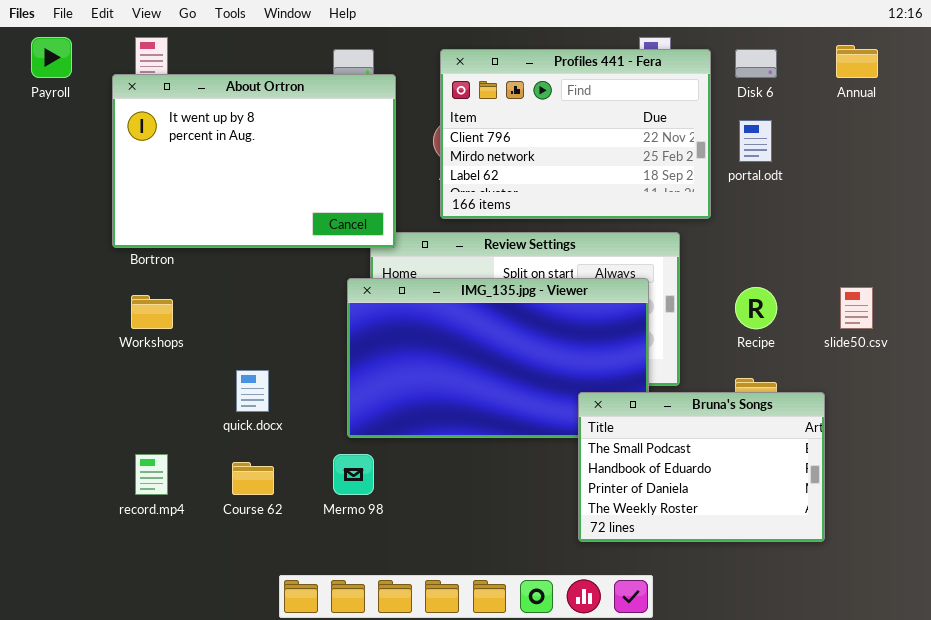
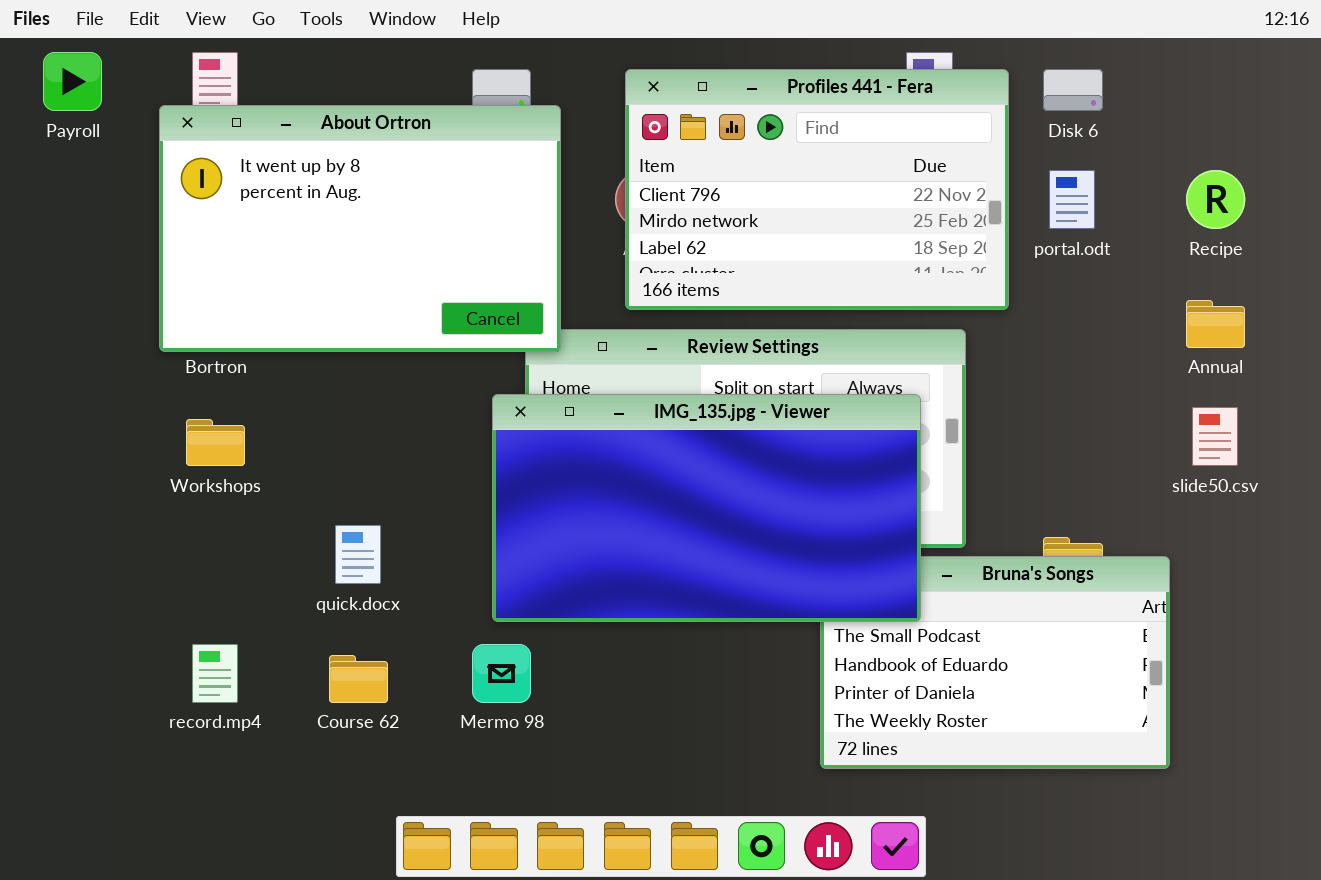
Annual: [836,45,878,78] -> [1186,300,1245,348], moved
IMG_135.jpg - Viewer: [347,278,649,438] -> [492,394,921,622], raised
Recipe: [735,287,777,329] -> [1186,170,1245,229], moved

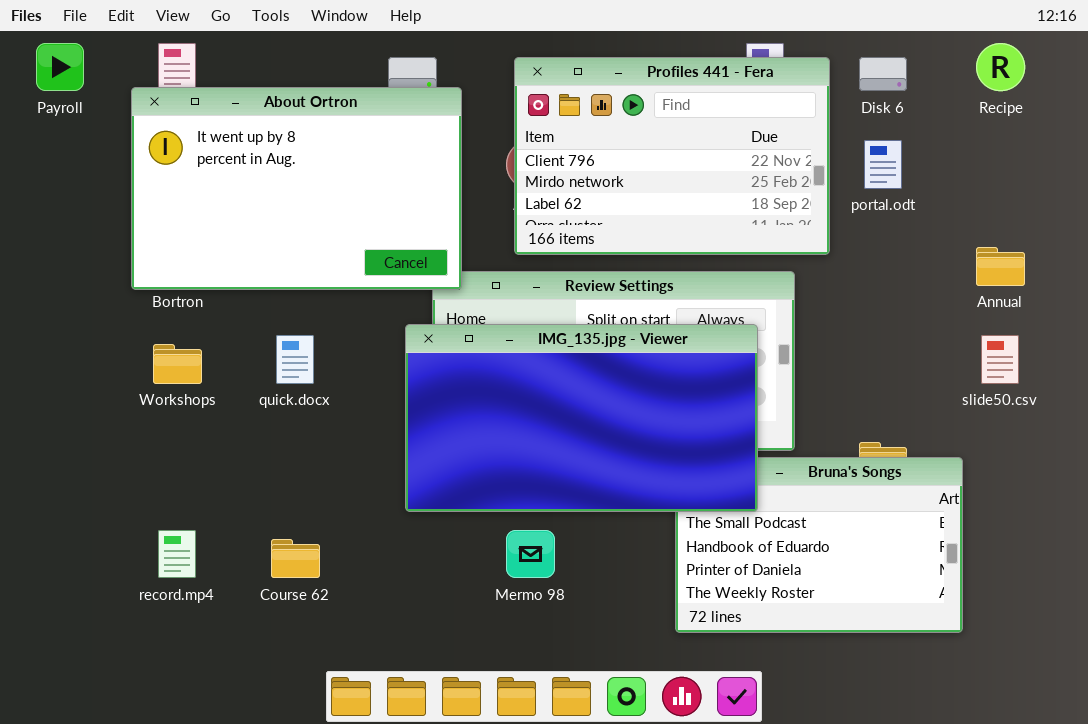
Recipe: [1186,170,1245,229] -> [976,43,1025,91], moved
quick.docx: [335,525,381,584] -> [276,335,314,384], moved
Mermo 98: [472,644,531,703] -> [506,530,555,578], moved

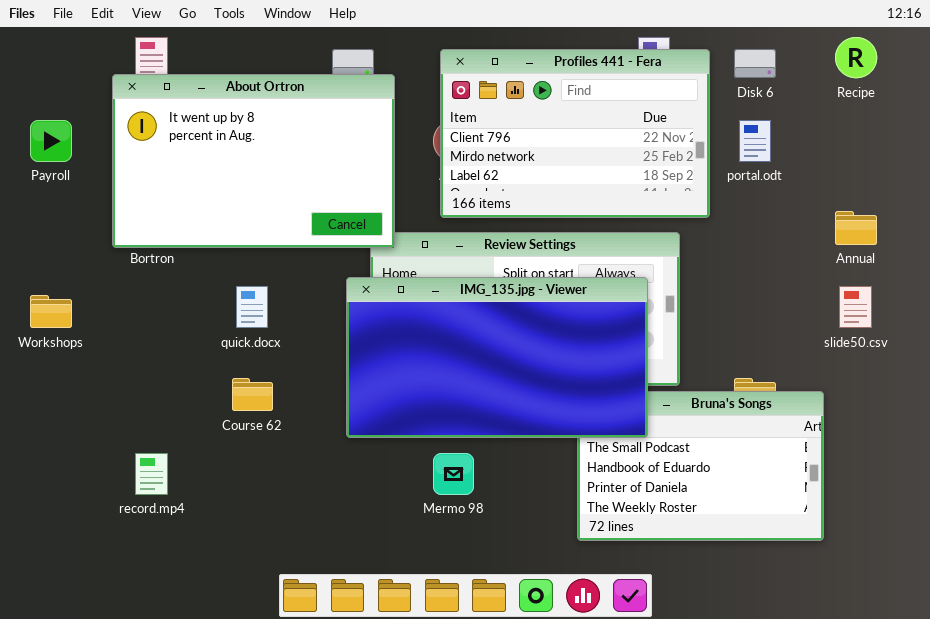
Payroll: [36,43,84,91] -> [30,120,72,162], moved
Workshops: [153,344,202,384] -> [30,295,72,328], moved
Course 62: [271,539,320,578] -> [232,378,273,411], moved

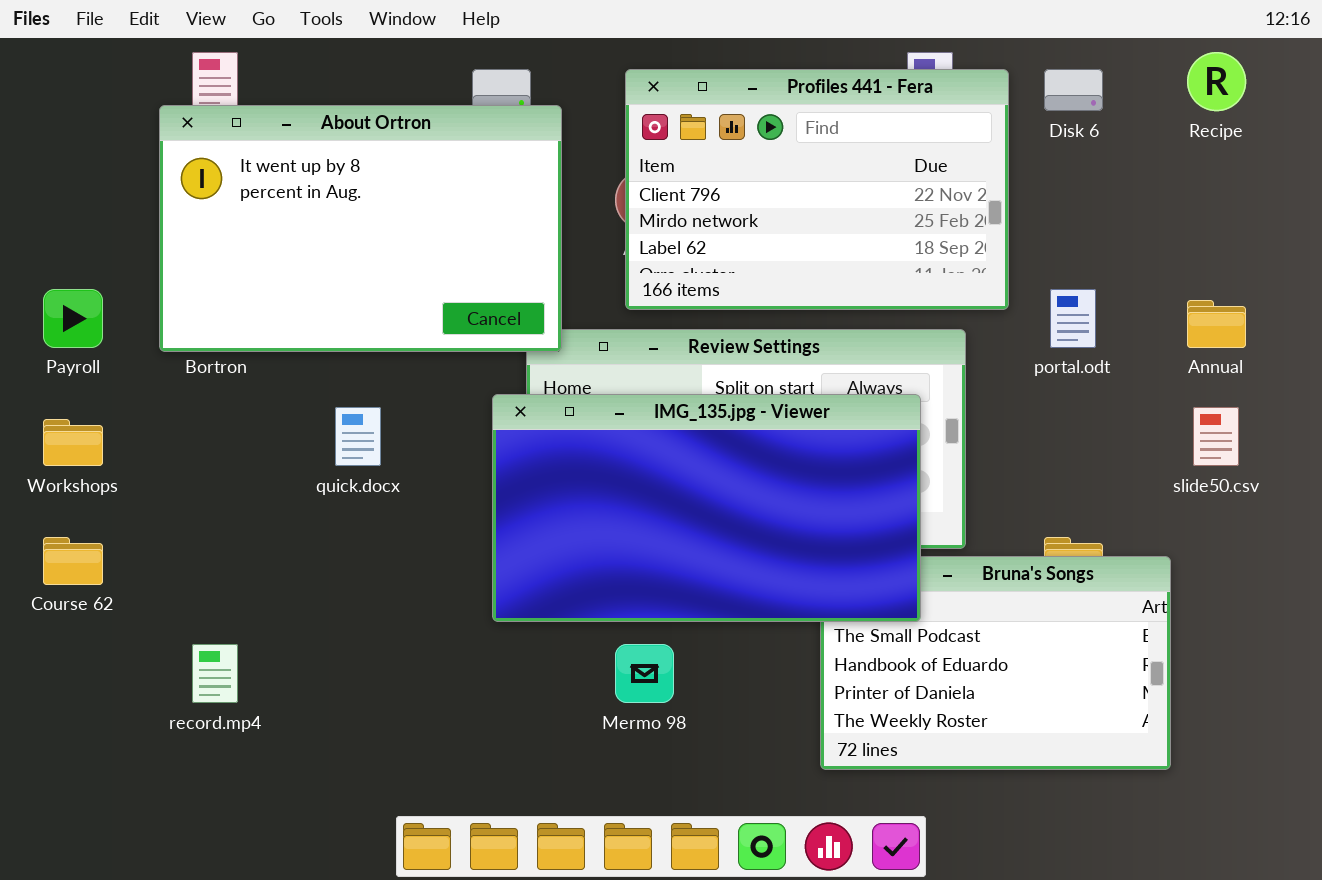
Payroll: [30,120,72,162] -> [43,289,103,348], moved
portal.odt: [739,120,771,162] -> [1050,289,1096,348], moved
Course 62: [232,378,273,411] -> [43,537,103,585], moved

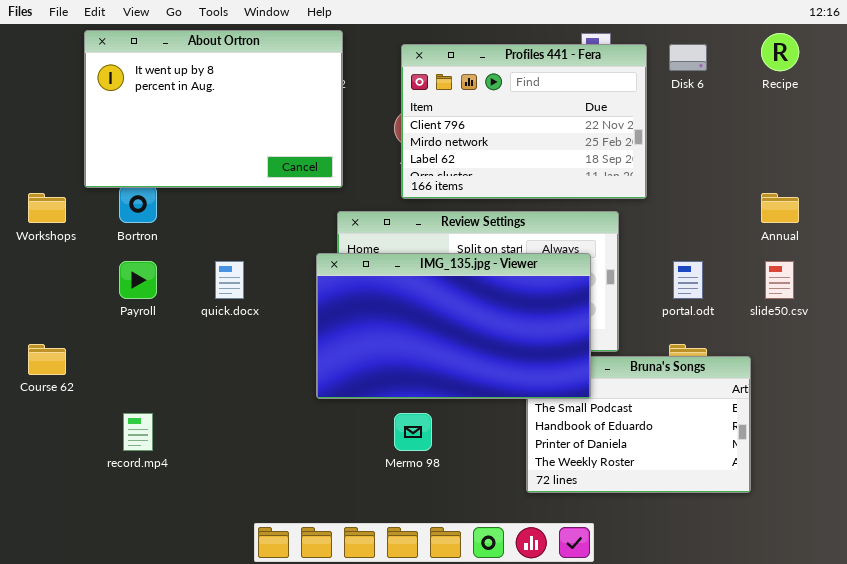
About Ortron: [159,105,562,352] -> [84,30,343,188], moved
Payroll: [43,289,103,348] -> [119,261,157,299], moved
portal.odt: [1050,289,1096,348] -> [673,261,703,299], moved
Workshops: [43,419,103,466] -> [28,193,66,223], moved

